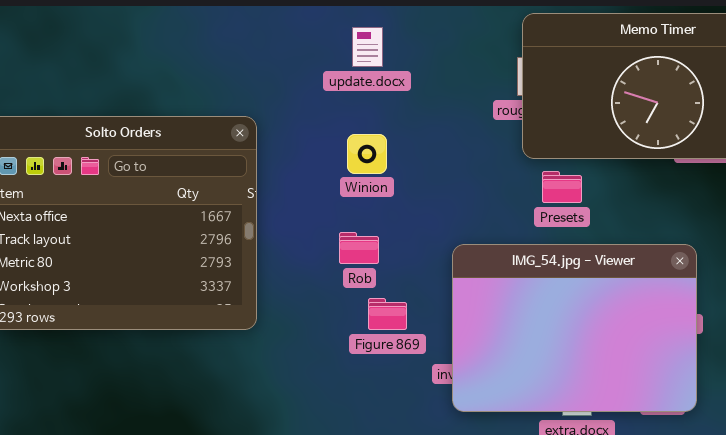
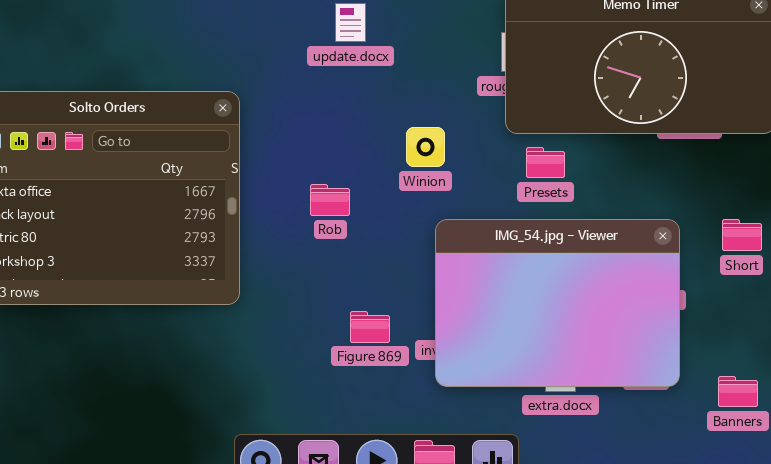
Winion: [347,134,387,174] -> [406,127,445,167], moved
Rob: [339,232,379,264] -> [310,184,350,216], moved
Figure 869: [368,298,407,330] -> [350,311,390,343], moved

